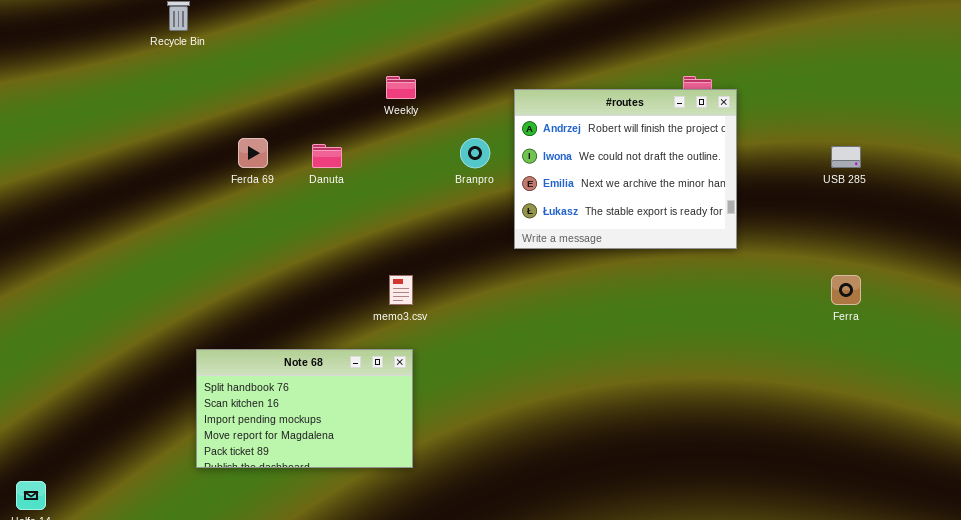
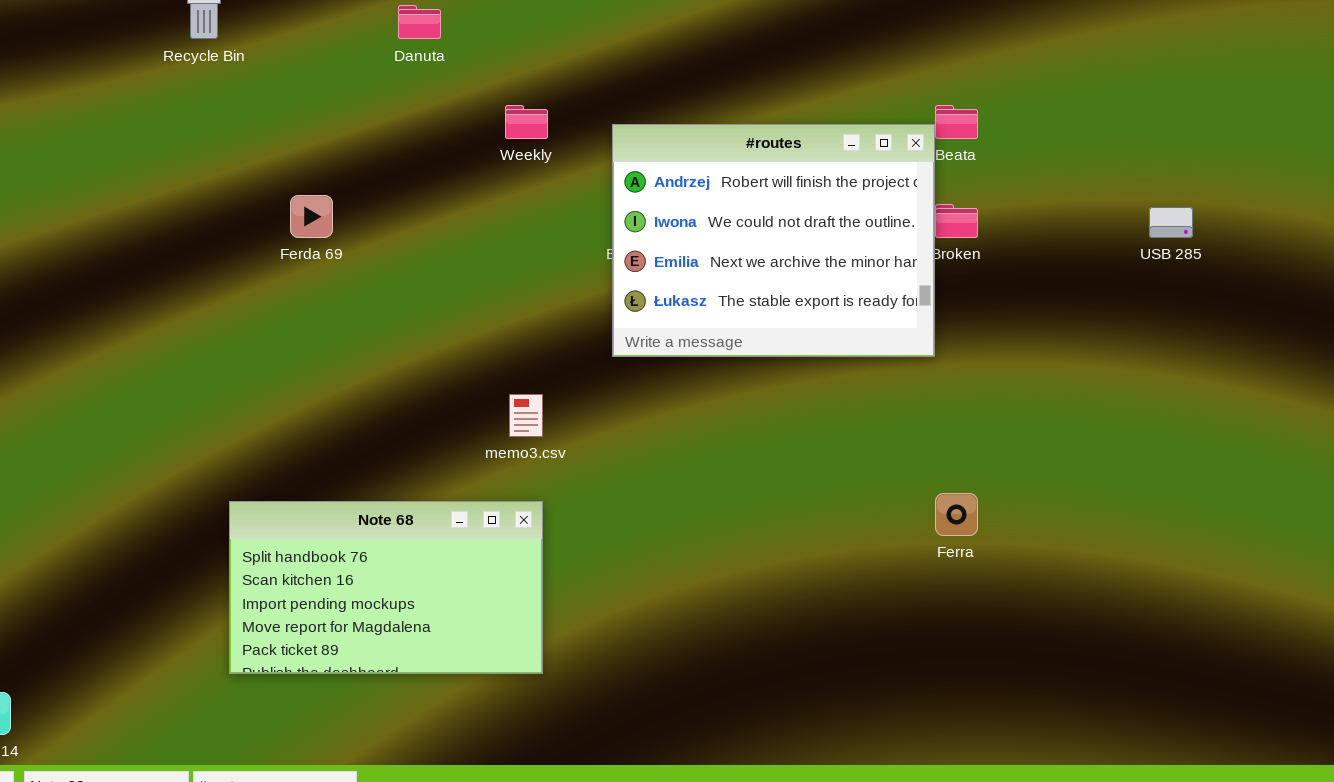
#routes: [514,89,737,249] -> [612,124,935,357], moved
Danuta: [312,144,342,168] -> [398,5,441,39], moved
Ferra: [831,275,861,305] -> [935,493,978,536], moved

